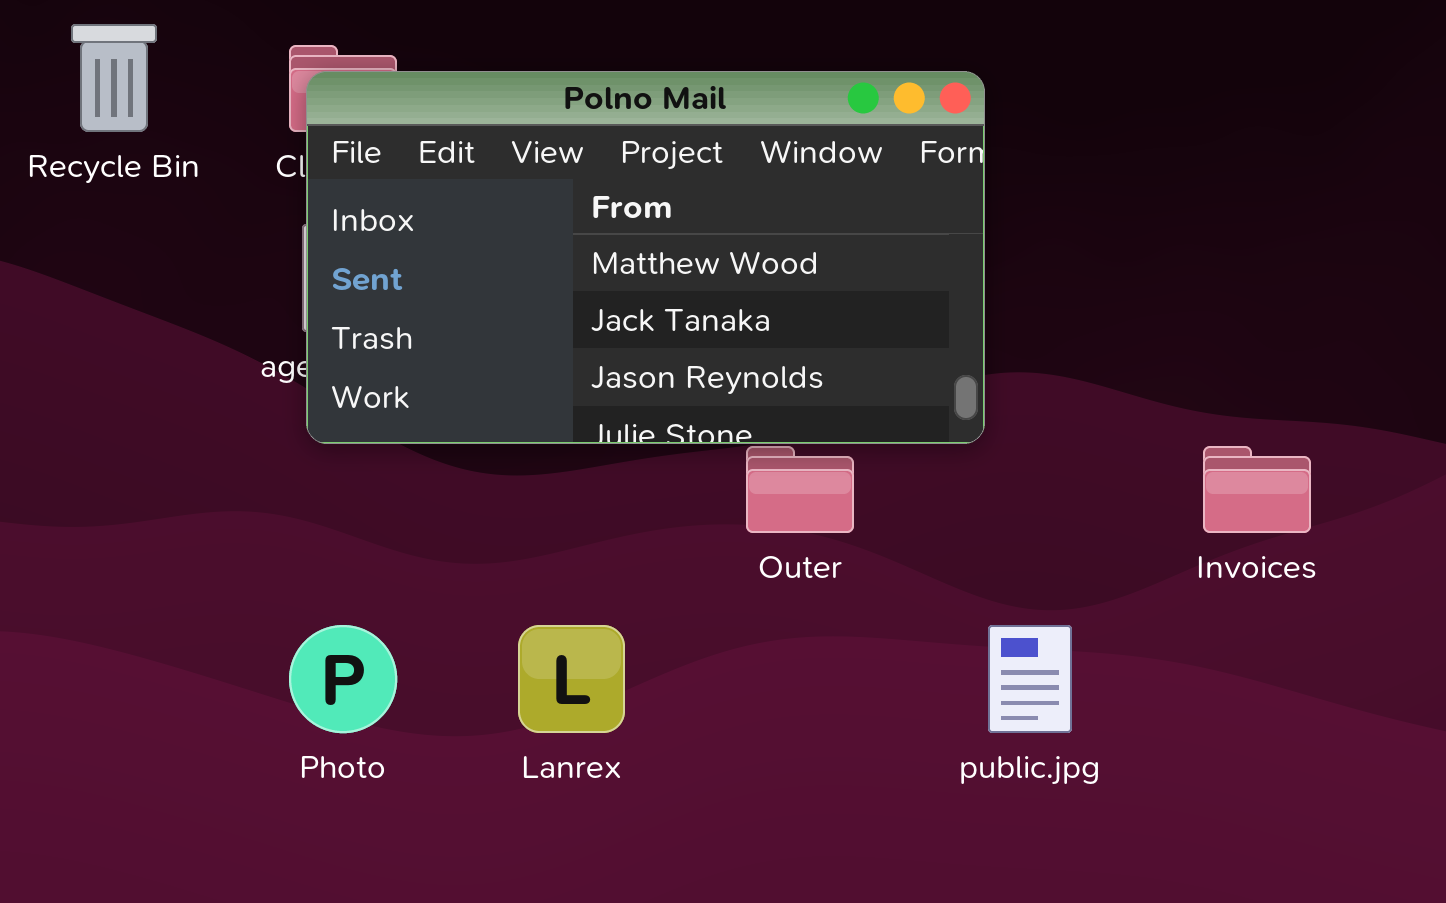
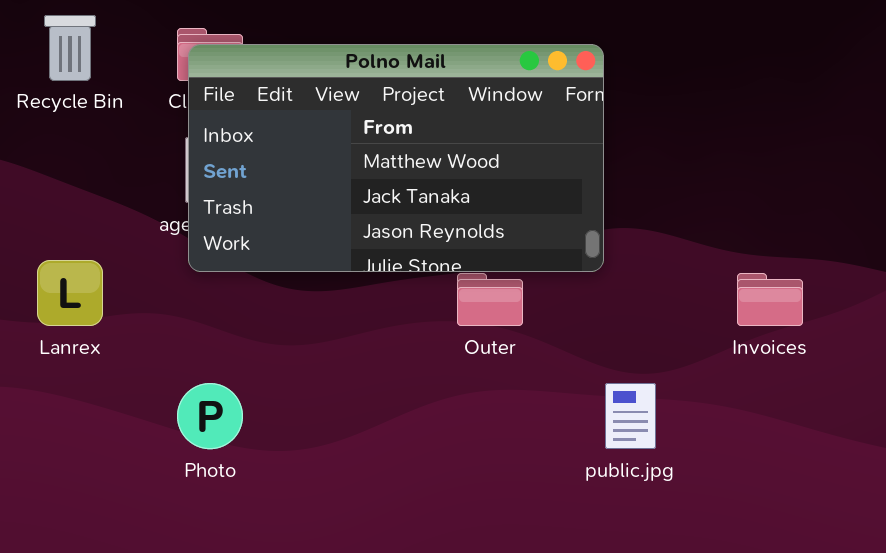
Lanrex: [518,625,625,733] -> [37,260,103,326], moved

